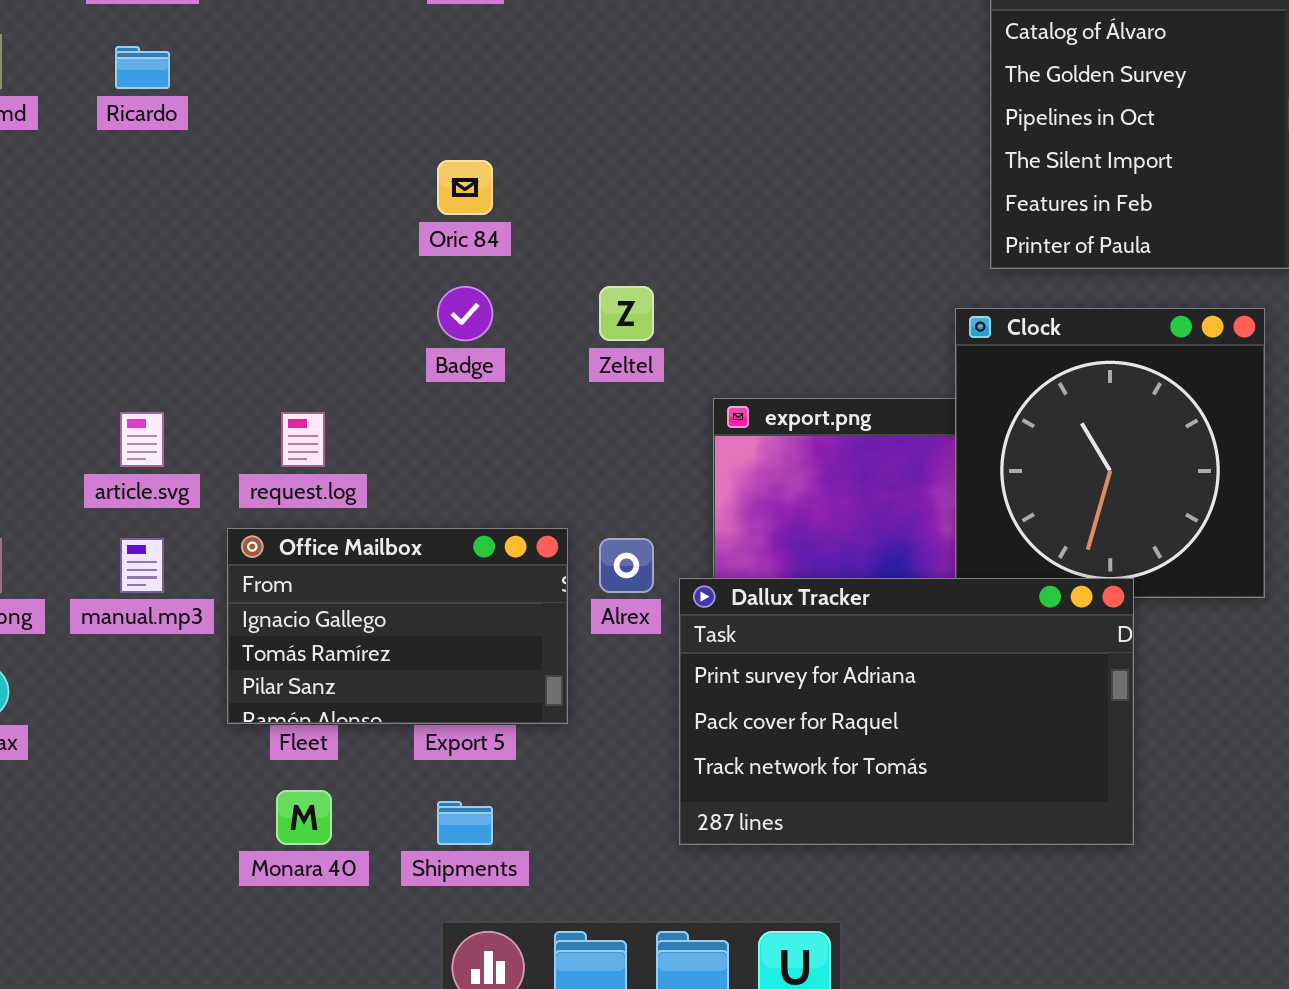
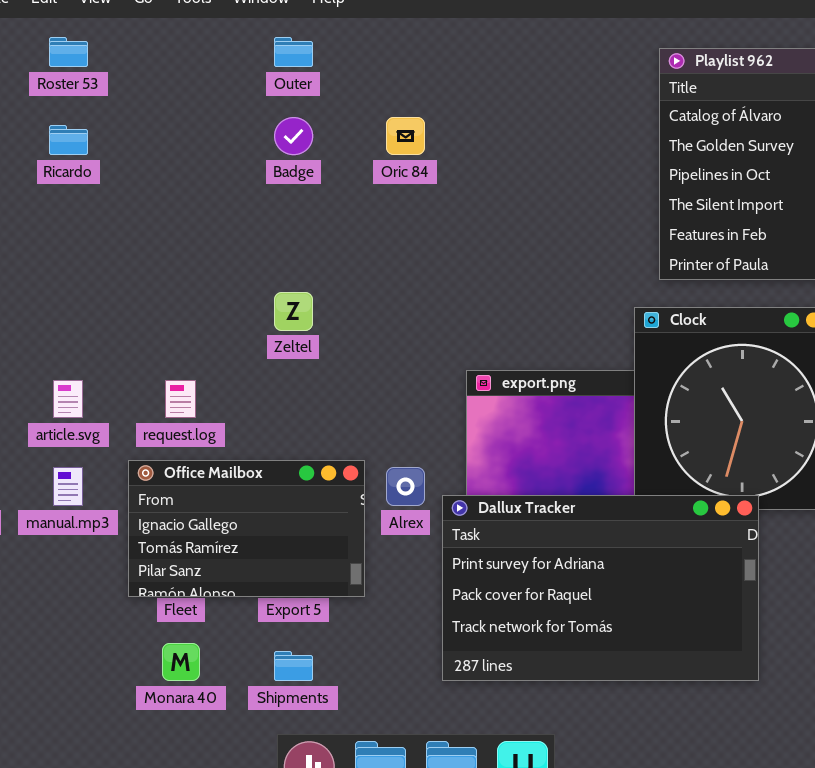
Oric 84: [437,160,493,215] -> [386,117,425,155], moved
Badge: [437,286,493,341] -> [274,117,313,155], moved
Zeltel: [599,286,654,341] -> [274,292,313,331], moved

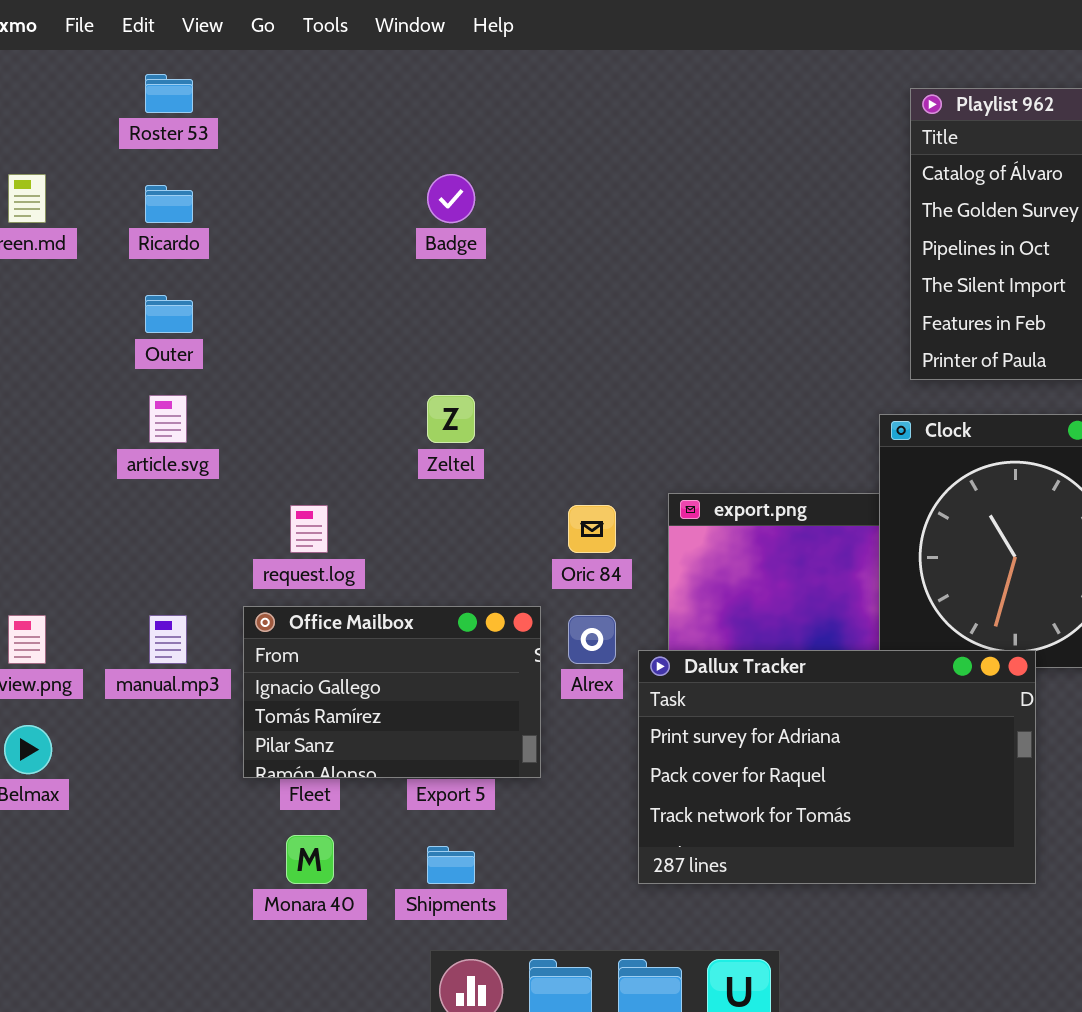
Outer: [274,37,313,67] -> [145,295,193,333], moved
Oric 84: [386,117,425,155] -> [568,505,616,553], moved
article.svg: [53,380,83,418] -> [149,395,187,443], moved

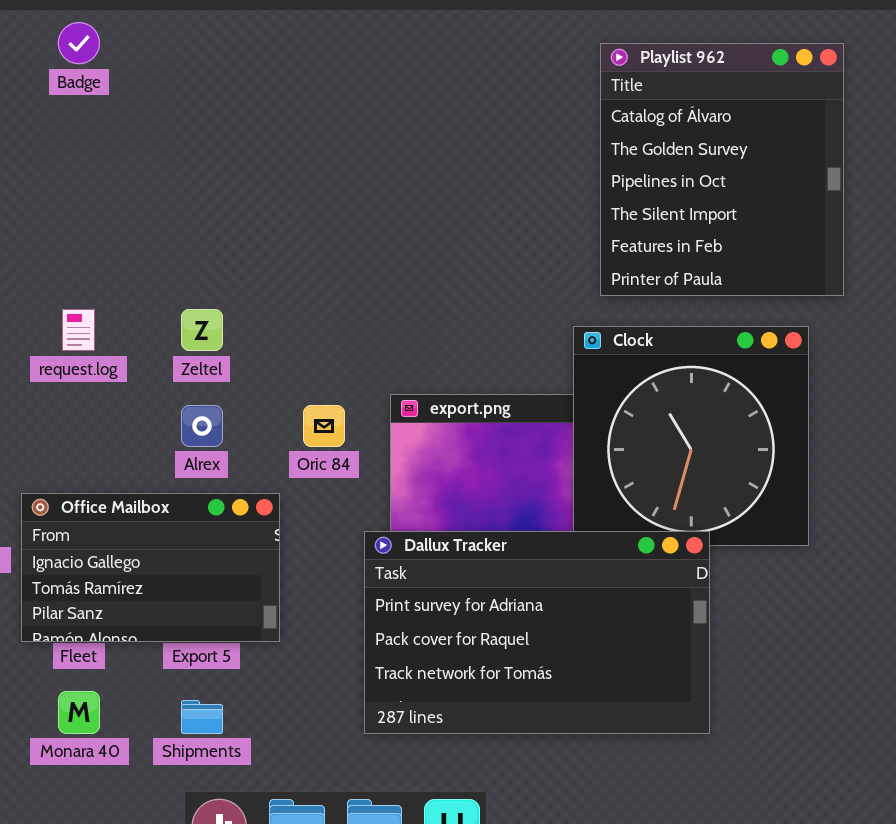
Badge: [427,174,475,223] -> [58,22,100,64], moved
request.log: [290,505,328,553] -> [62,309,95,351], moved
Alrex: [568,615,616,664] -> [181,405,223,447], moved

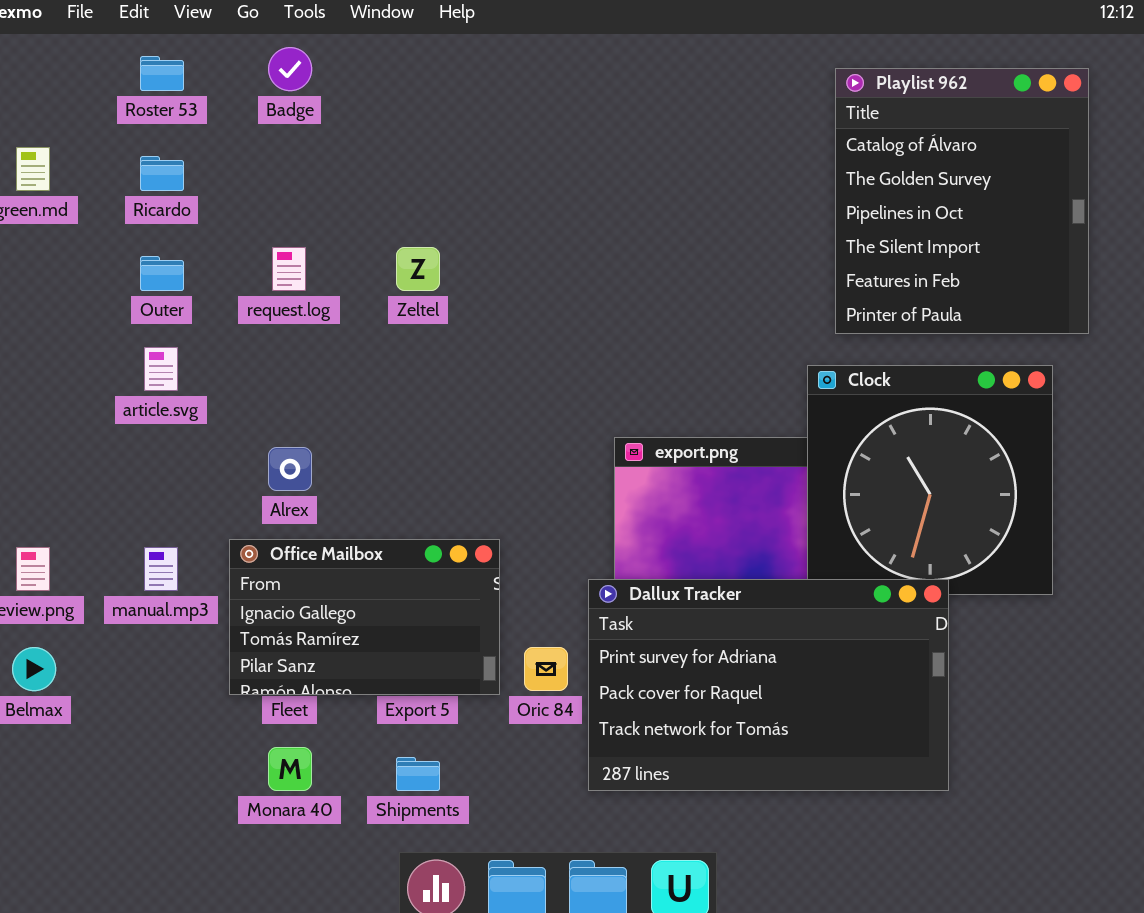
request.log: [62,309,95,351] -> [272,247,306,291], moved
Zeltel: [181,309,223,351] -> [396,247,440,291], moved
Alrex: [181,405,223,447] -> [268,447,312,491], moved
Oric 84: [303,405,345,447] -> [524,647,568,691], moved

